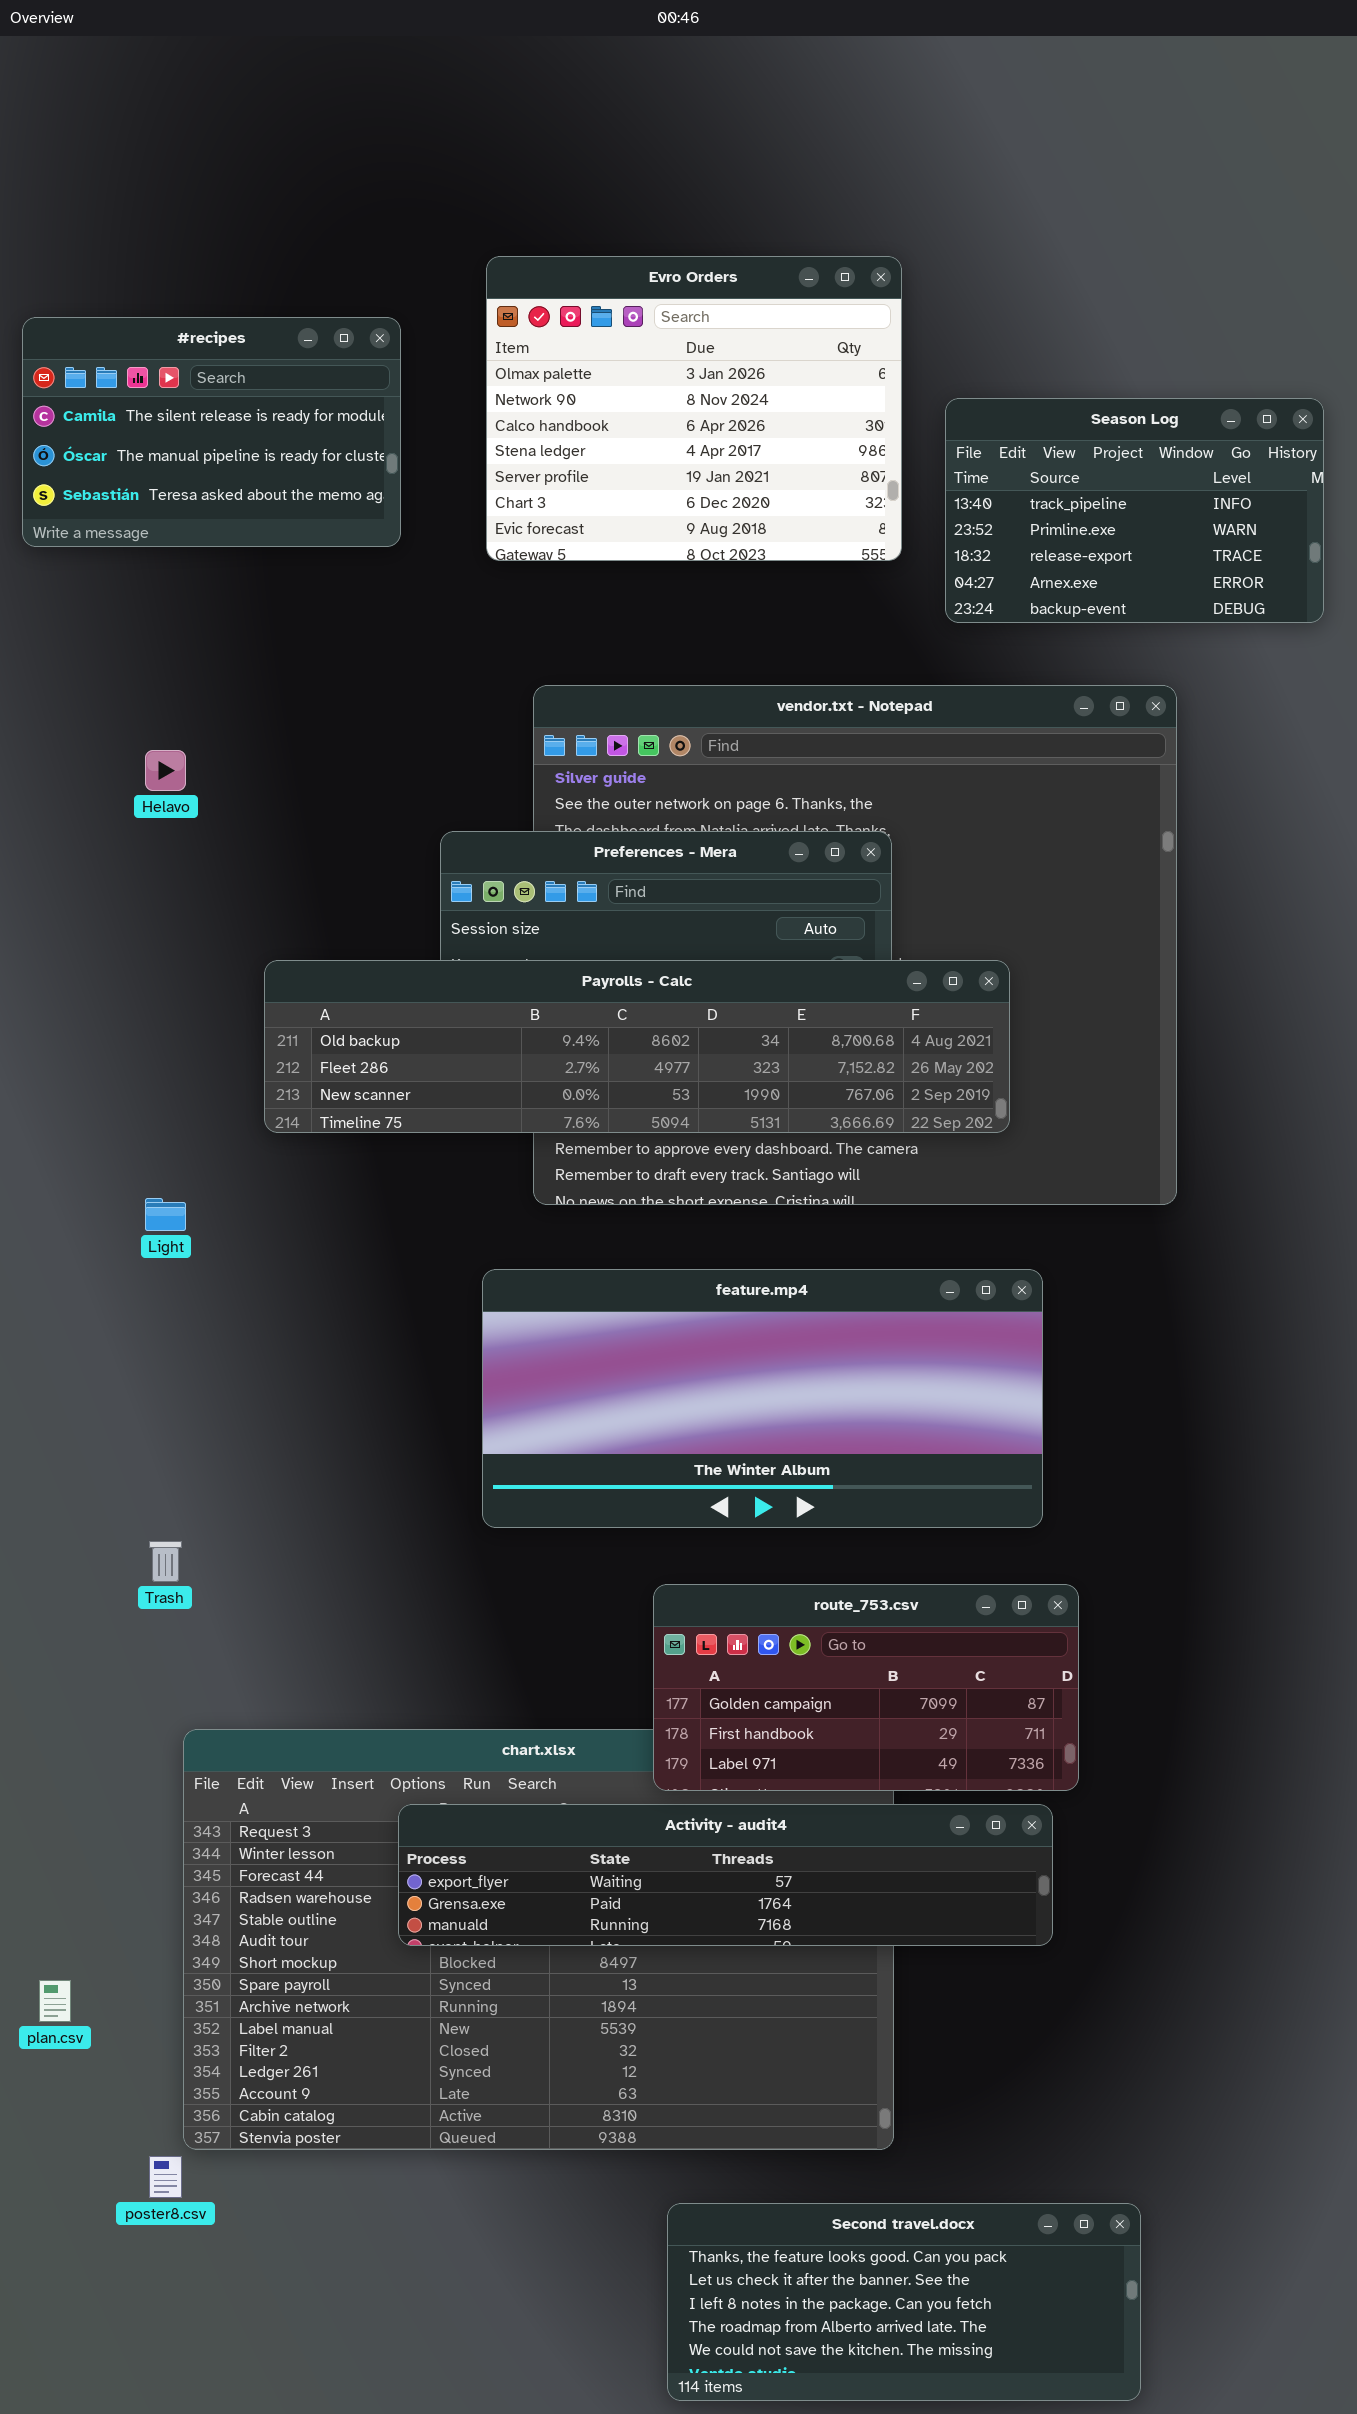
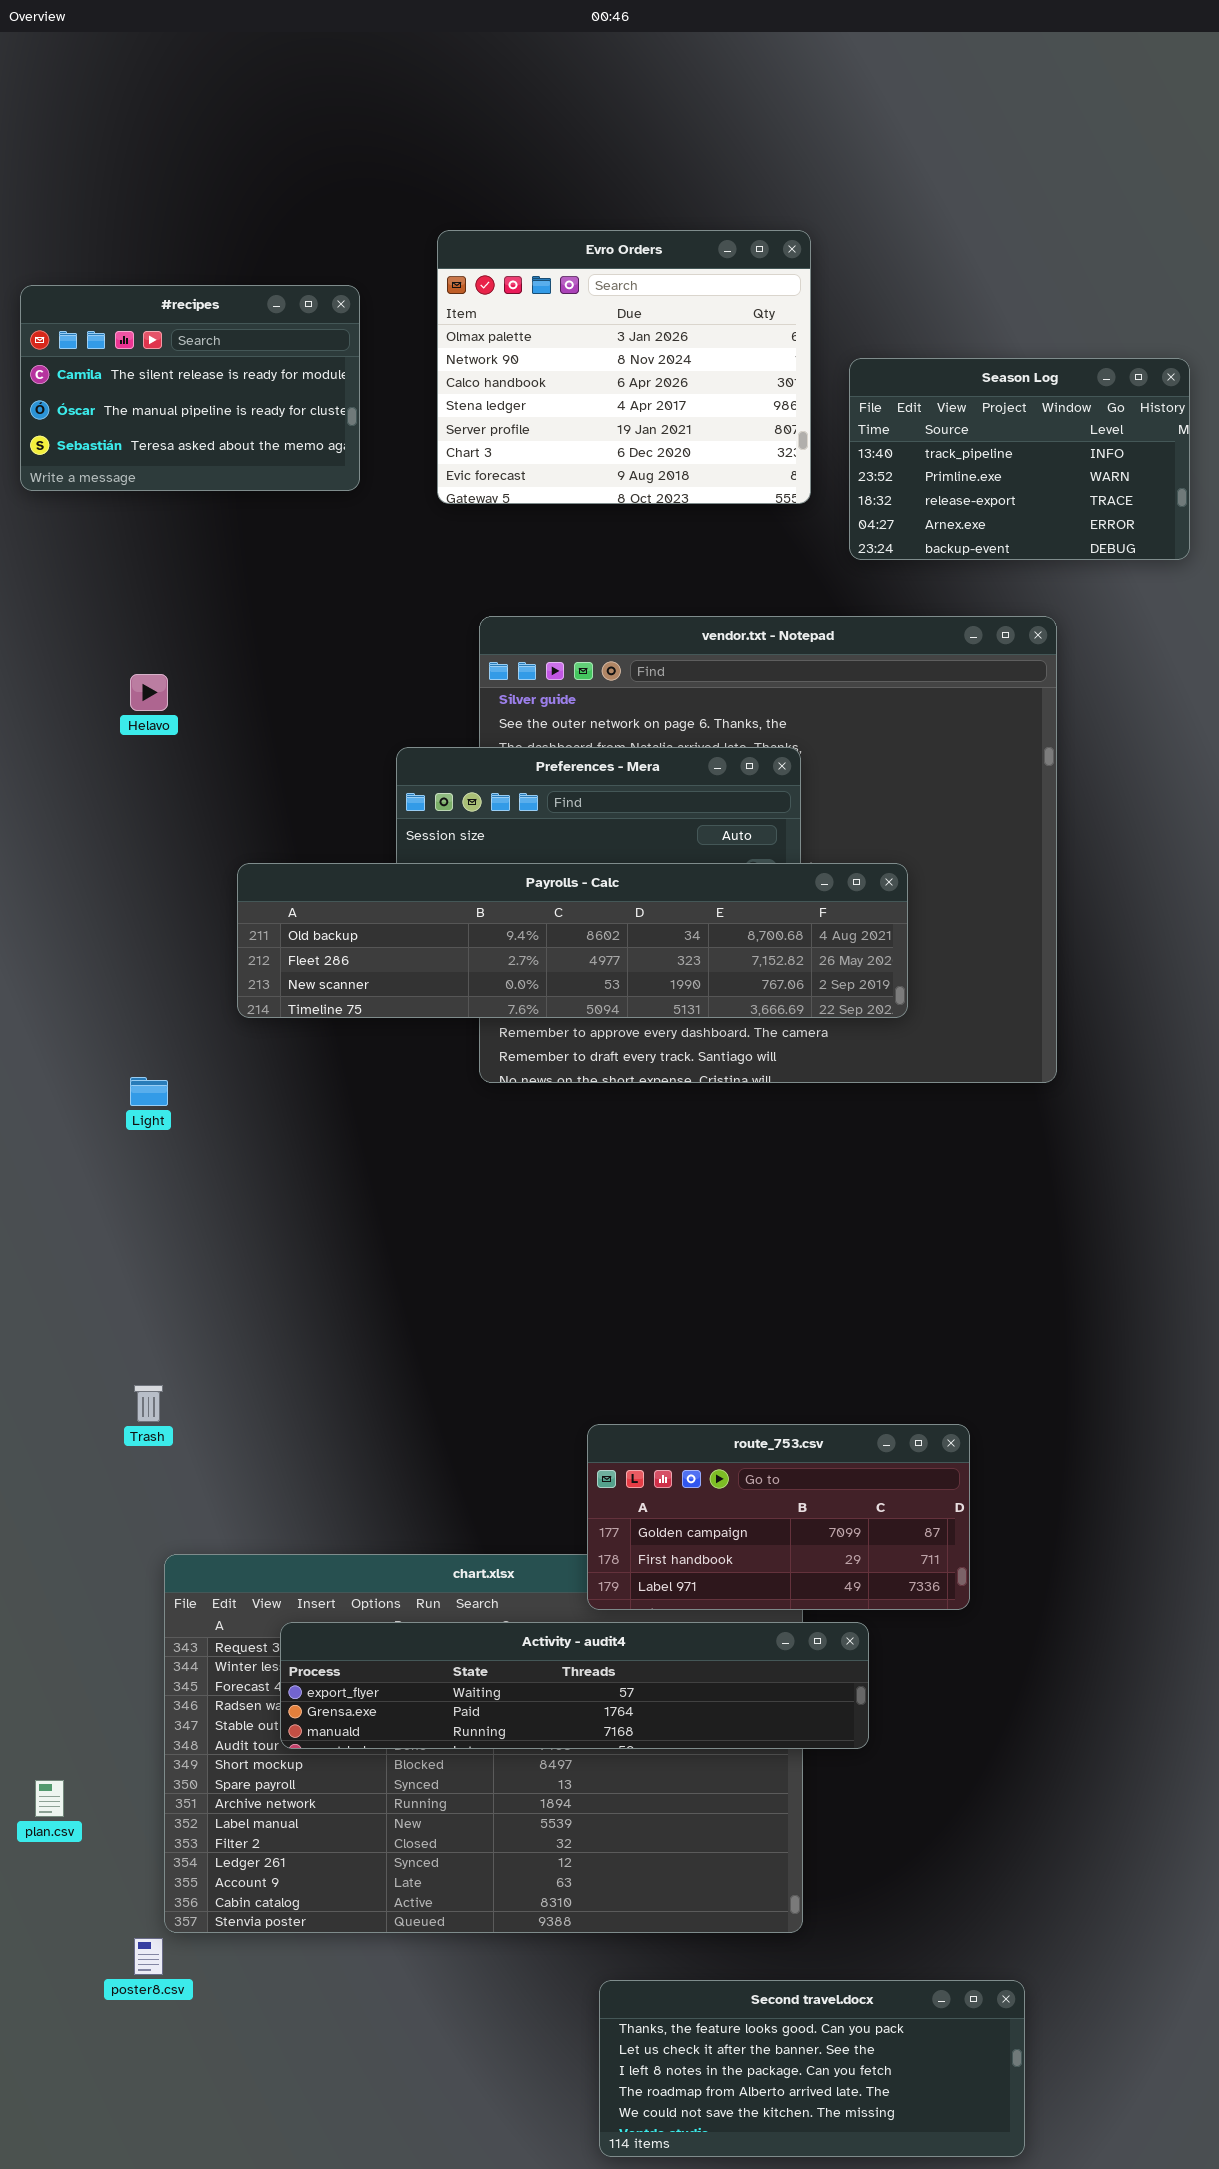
feature.mp4: [482,1269,1043,1528] -> none, closed
Activity - audit4: [398,1804,1053,1946] -> [280,1622,869,1749], moved

